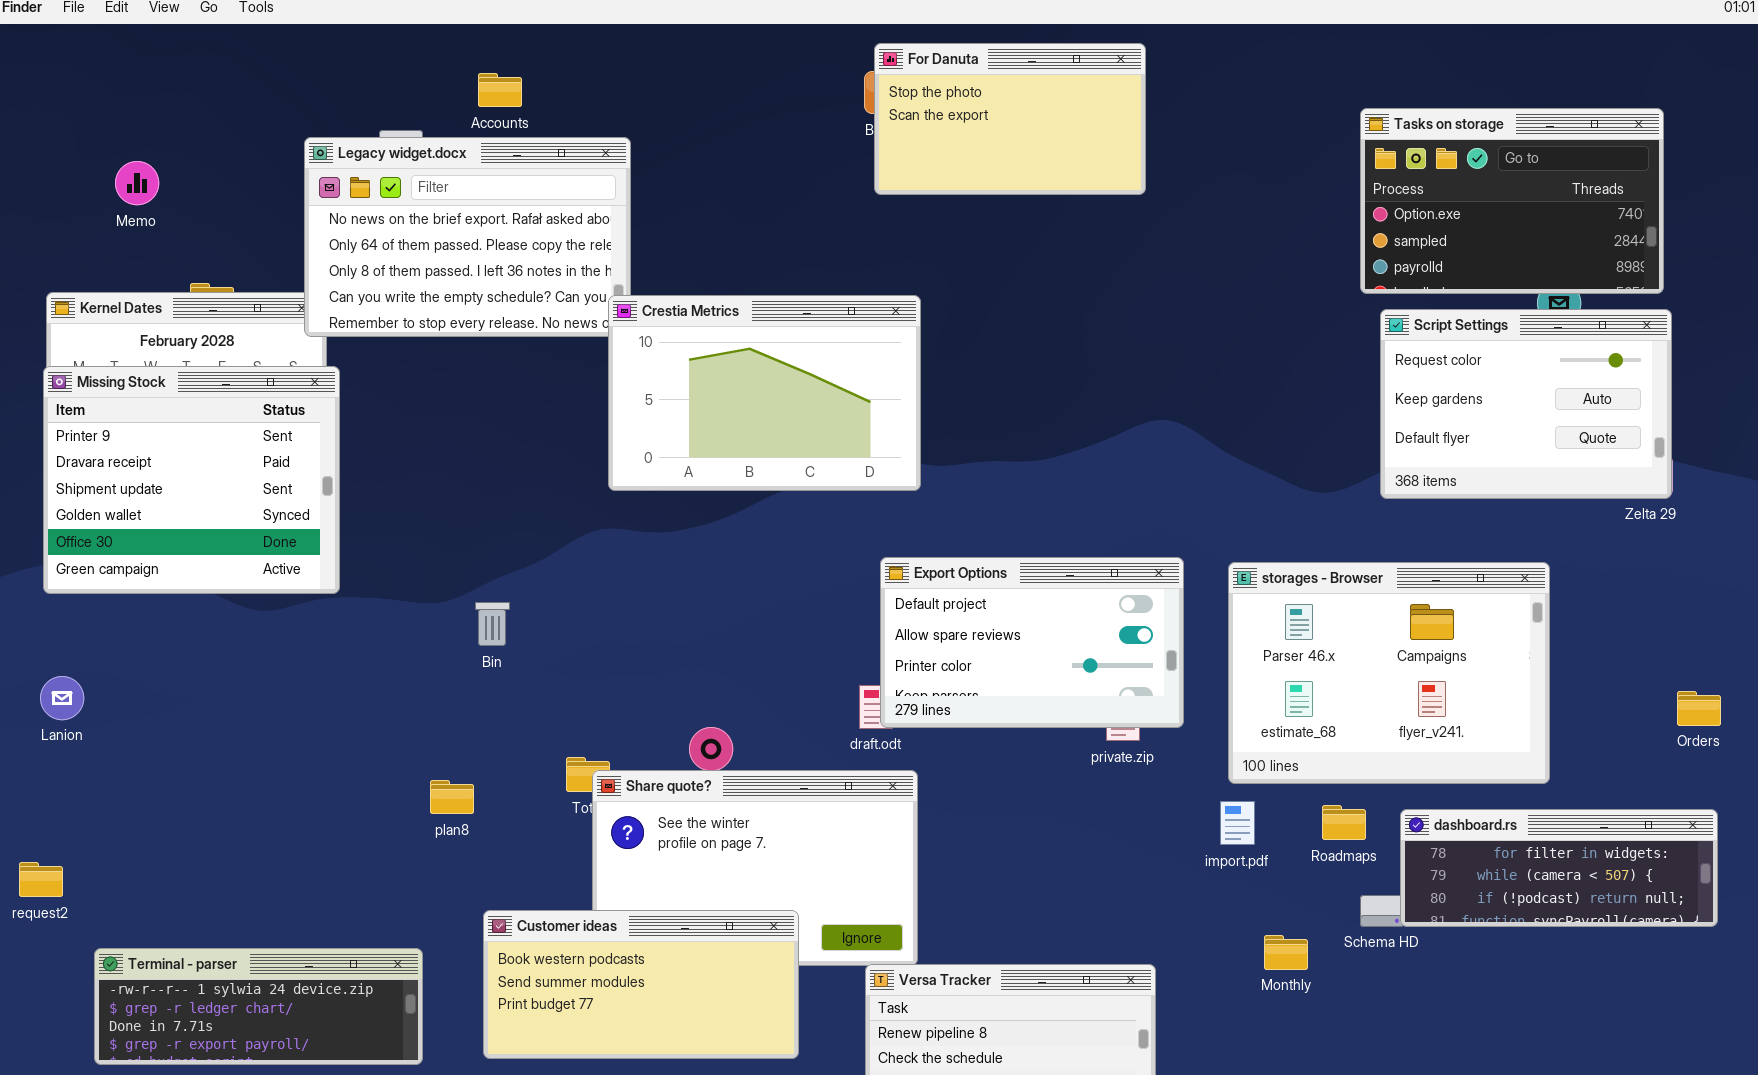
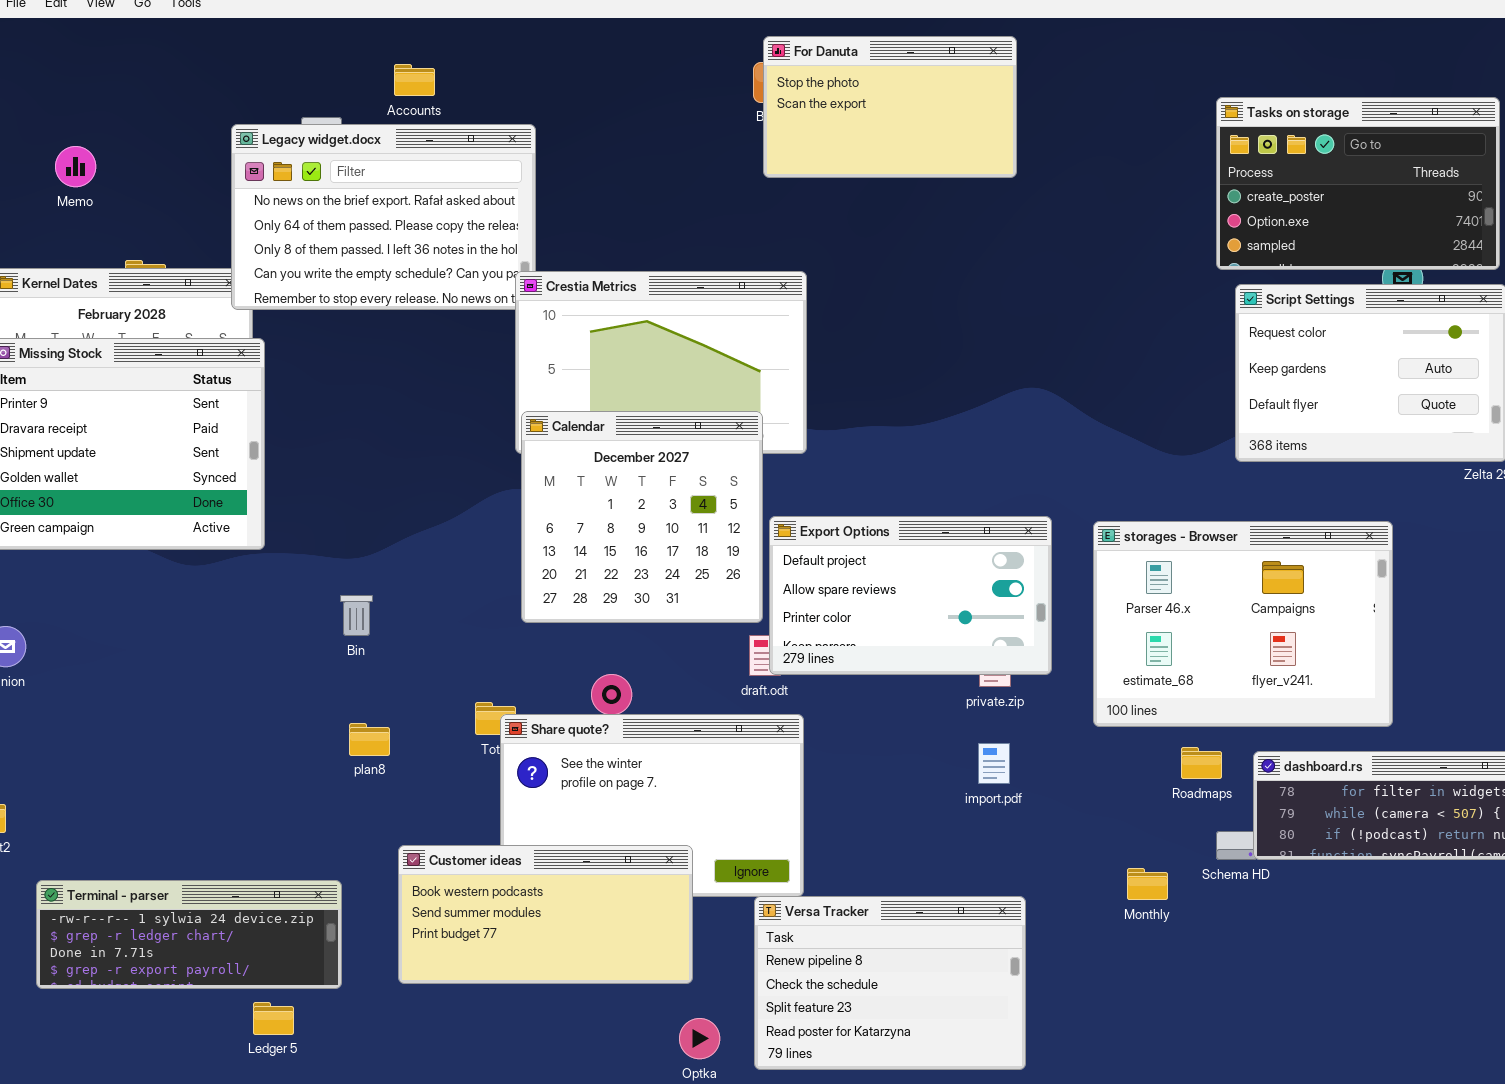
Tasks on storage: [1360,108,1664,294] -> [1216,97,1500,270], scrolled up 1 row
Calendar: none -> [521,411,763,623], opened
Bin: [475,602,510,646] -> [340,595,373,636], moved
import.pdf: [1220,801,1255,845] -> [978,743,1010,784], moved

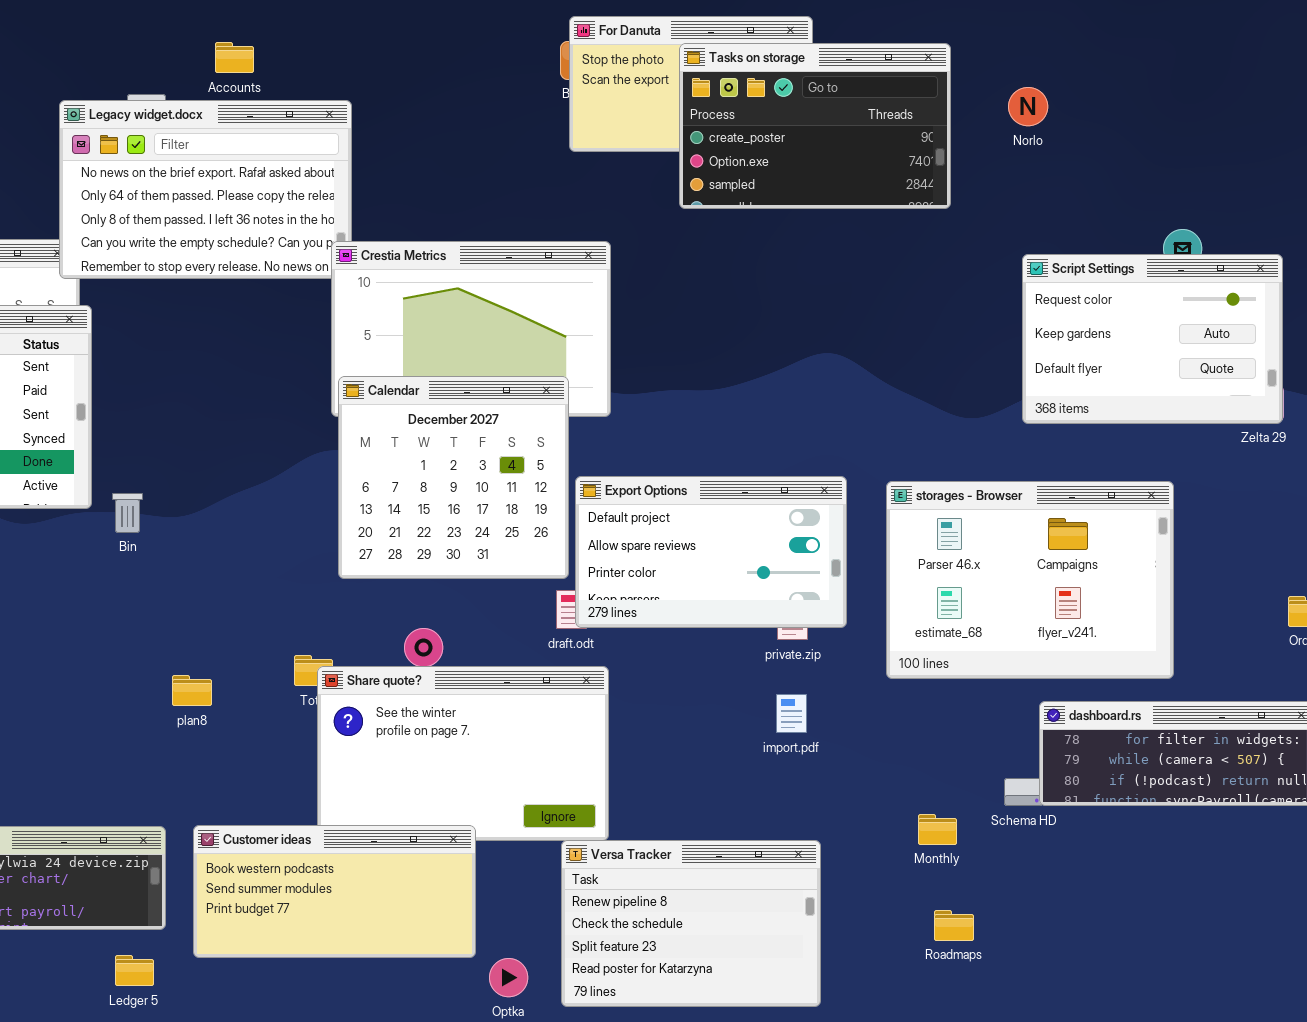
Tasks on storage: [1216,97,1500,270] -> [679,43,951,209], moved
Bin: [340,595,373,636] -> [112,493,143,533], moved
Roadmaps: [1181,747,1222,779] -> [934,910,974,941], moved
Customer ideas: [398,845,693,984] -> [193,825,476,958], moved
Ledger 5: [253,1002,294,1035] -> [115,955,154,986], moved

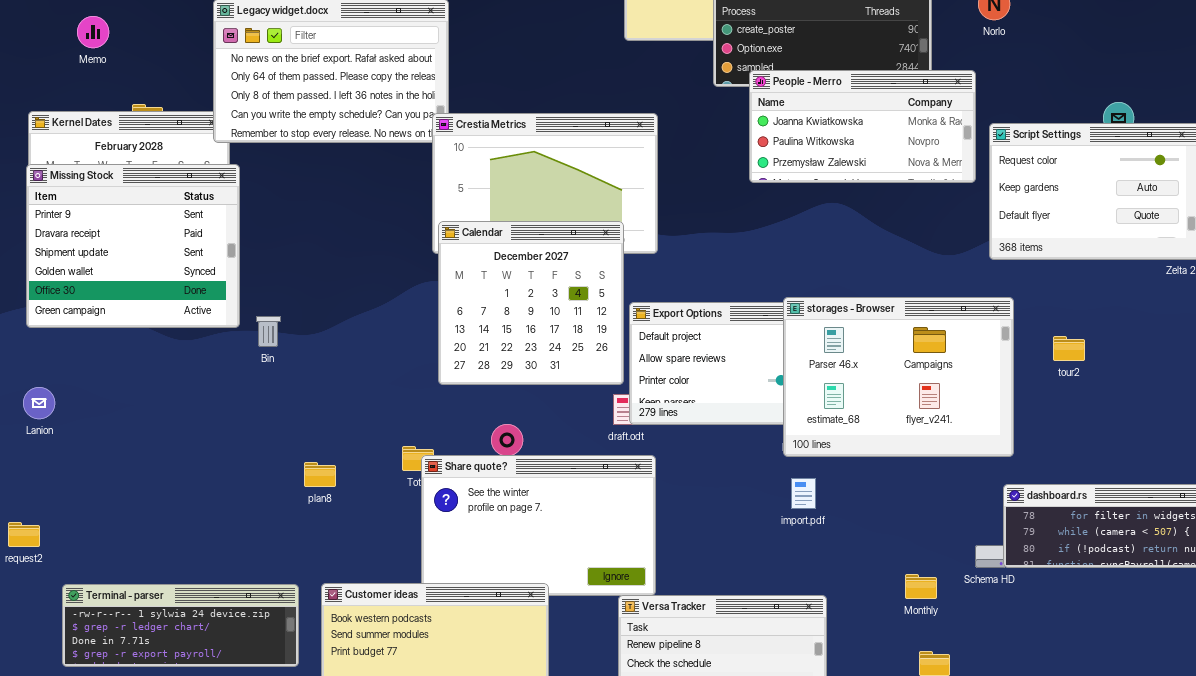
People - Merro: none -> [749,70,976,183], opened
storages - Browser: [886,481,1174,679] -> [783,297,1014,457], moved

